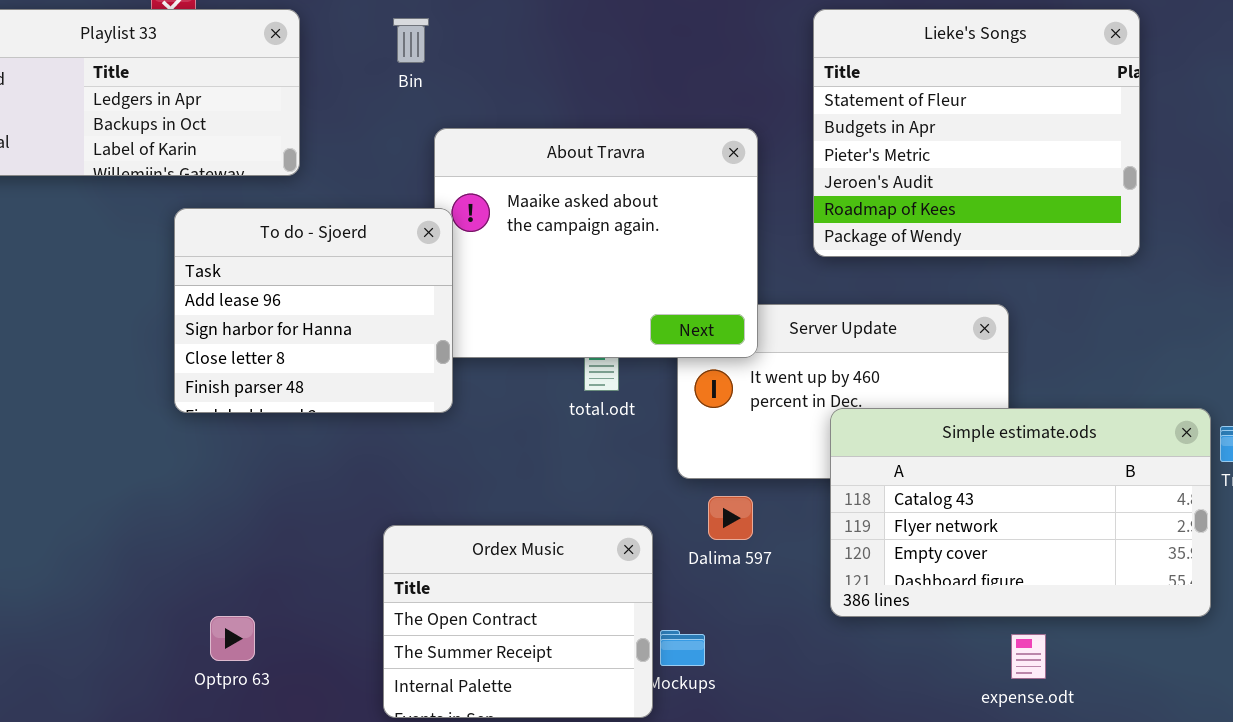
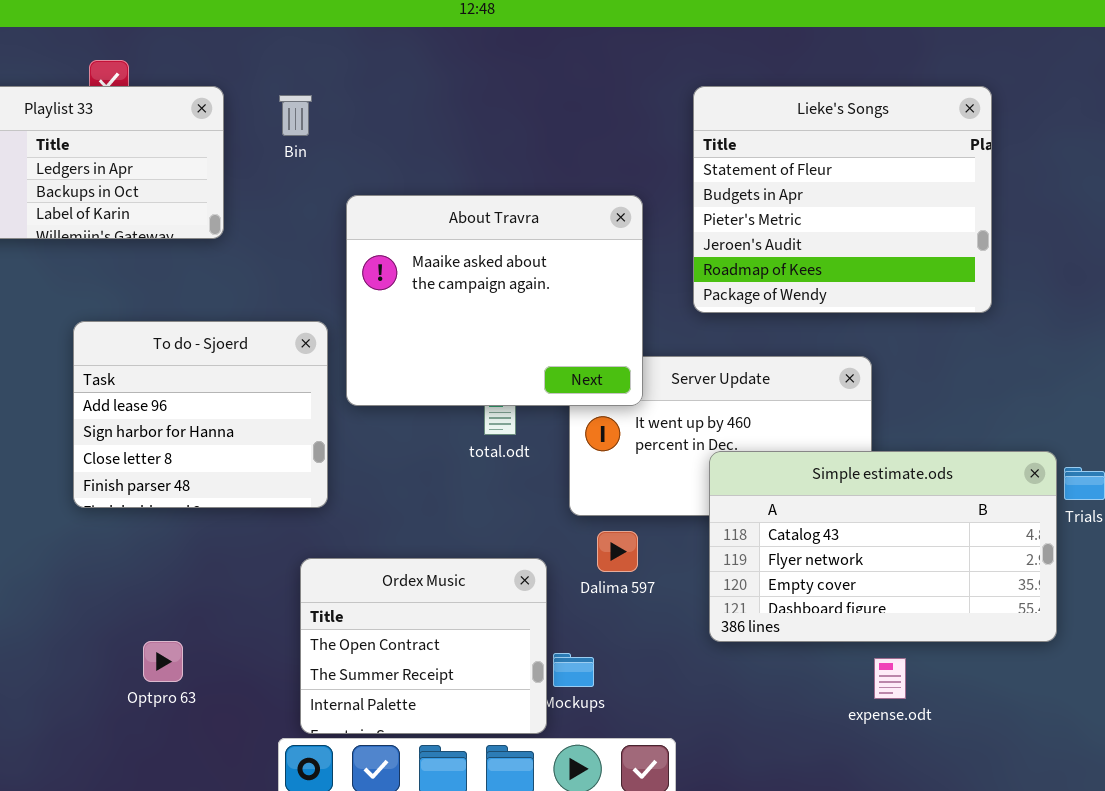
Bin: [393,18,429,63] -> [279,95,312,136], moved
To do - Sjoerd: [174,208,453,413] -> [73,321,328,508], moved

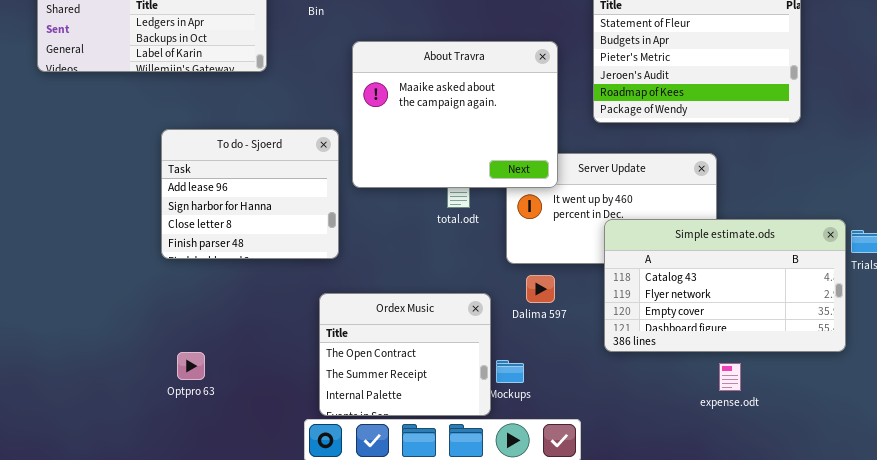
Optpro 63: [143,641,183,682] -> [177,352,205,380], moved

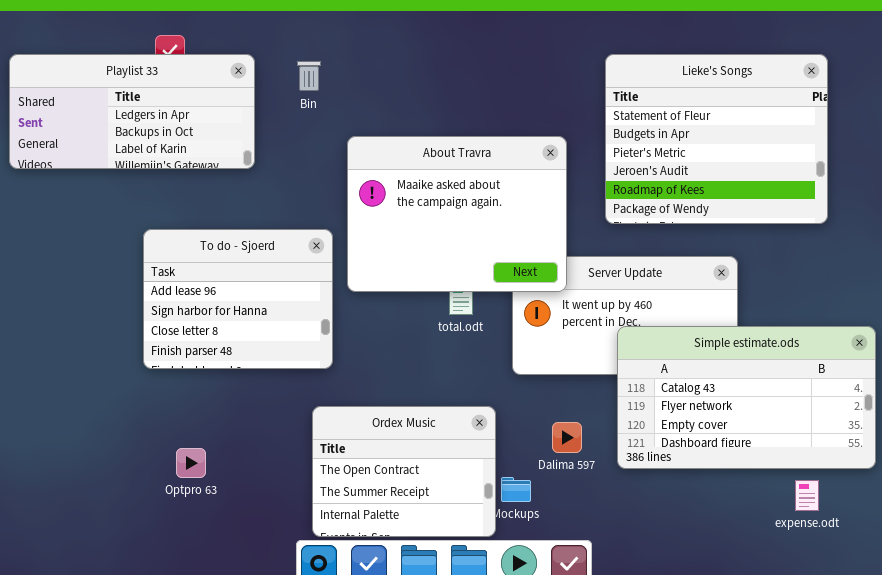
Dalima 597: [526,275,555,303] -> [552,422,582,453], moved
Optpro 63: [177,352,205,380] -> [176,448,206,478], moved
expense.odt: [719,363,741,391] -> [795,480,819,511], moved

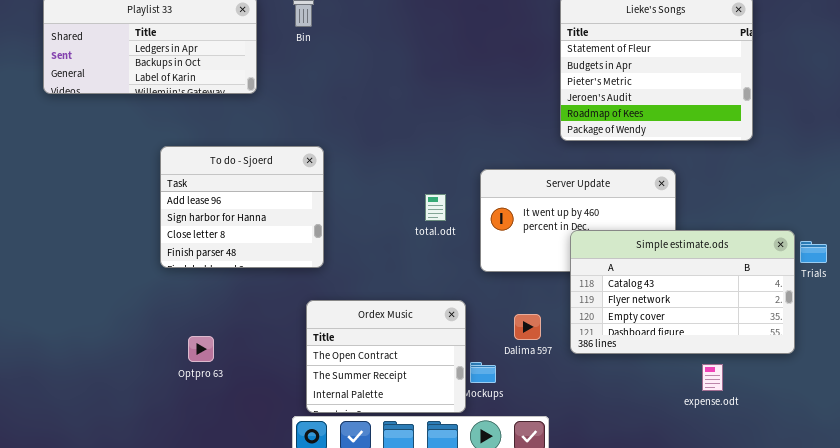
About Travra: [347,136,567,292] -> none, closed
expense.odt: [795,480,819,511] -> [702,364,723,391], moved

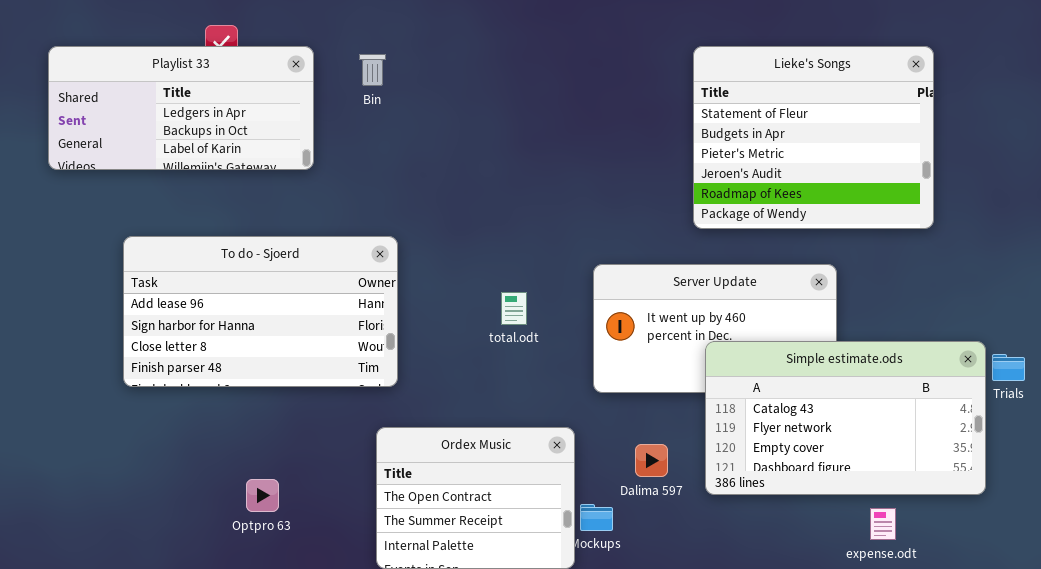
To do - Sjoerd: [160,146,324,268] -> [123,236,398,387], resized
total.odt: [425,194,446,221] -> [501,292,527,325], moved
Optpro 63: [188,336,214,362] -> [246,479,279,512], moved

